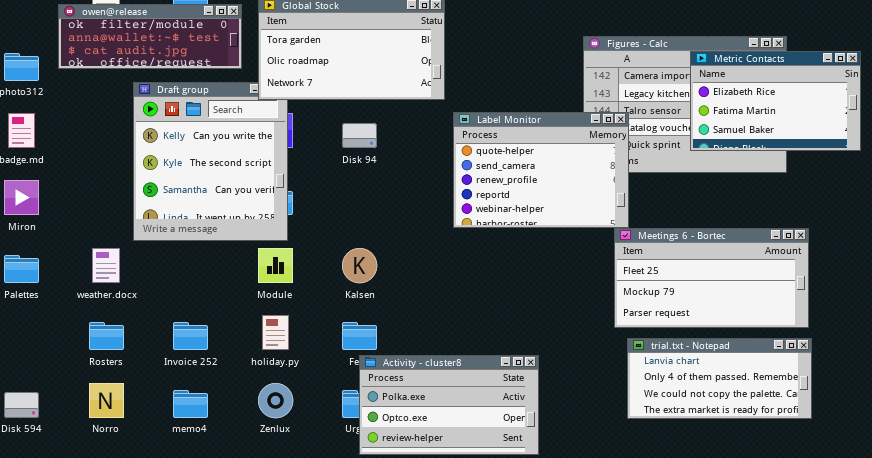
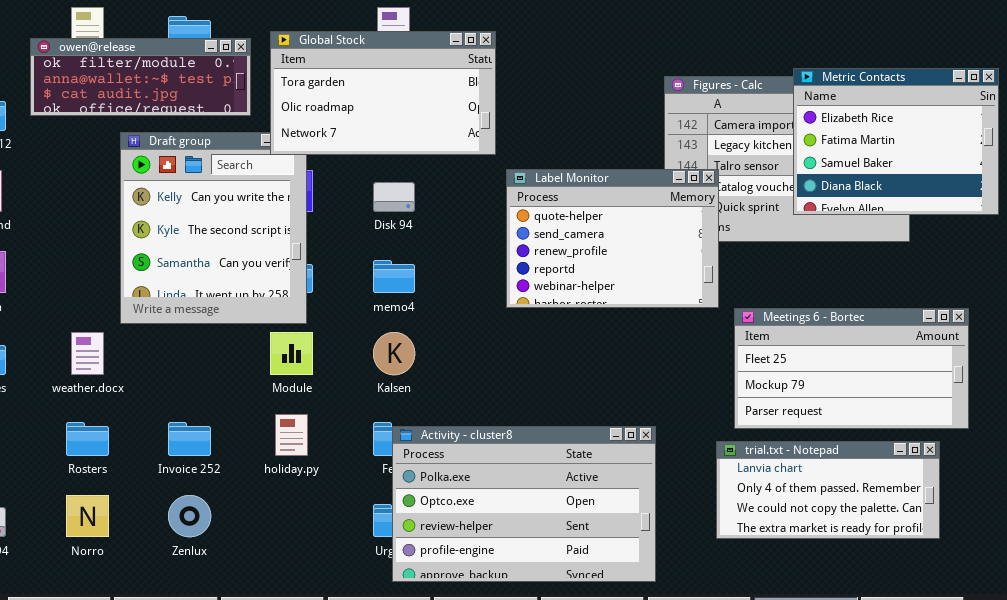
Metric Contacts: [690,51,861,151] -> [793,68,999,215], resized
Meetings 6 - Bortec: [614,228,809,328] -> [734,308,969,429], moved
Activity - cluster8: [359,355,539,455] -> [392,426,656,582], resized
Zenlux: [258,383,293,418] -> [168,495,211,537], moved
memo4: [173,390,208,418] -> [373,260,415,293], moved

